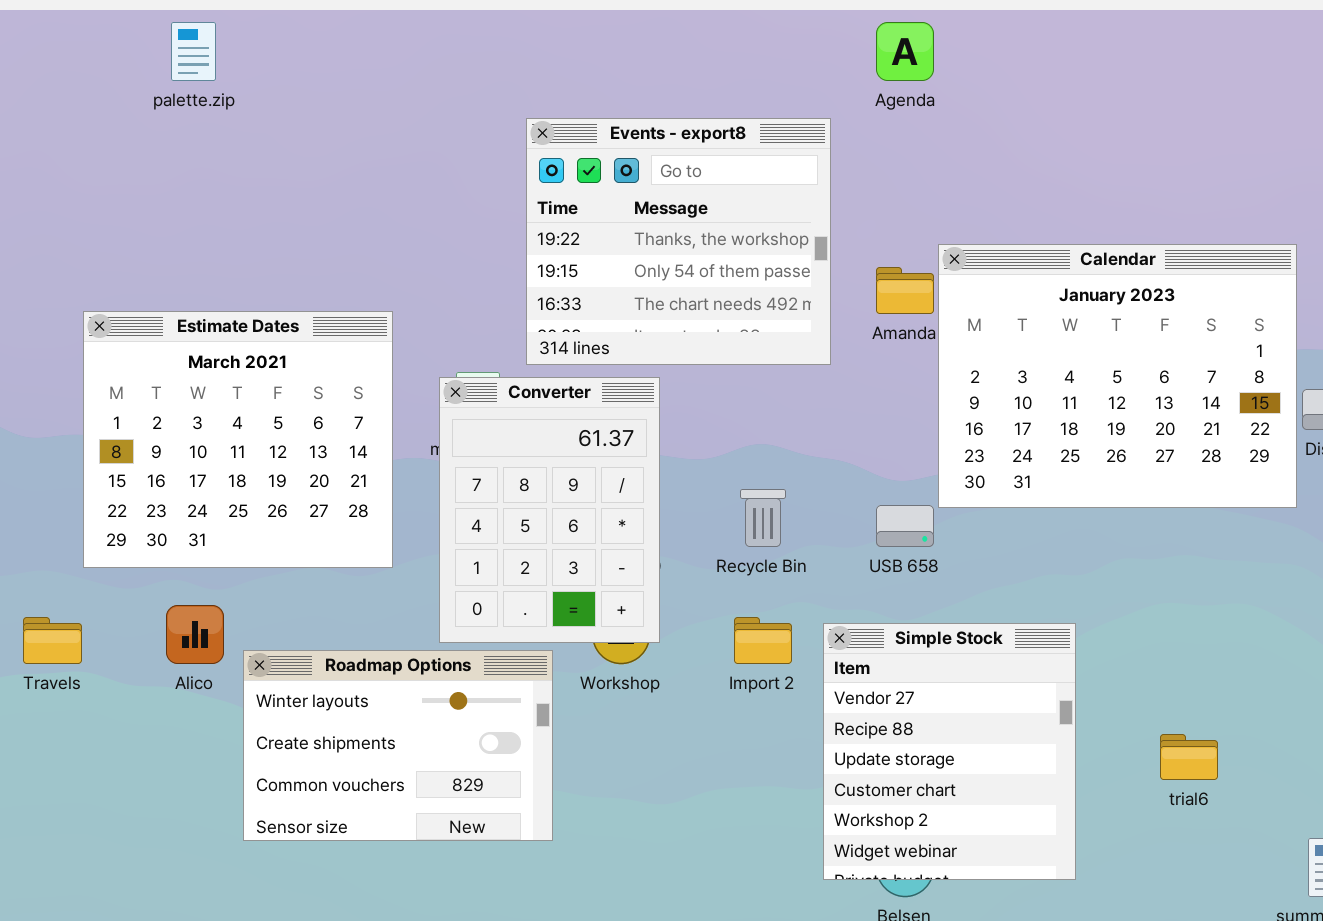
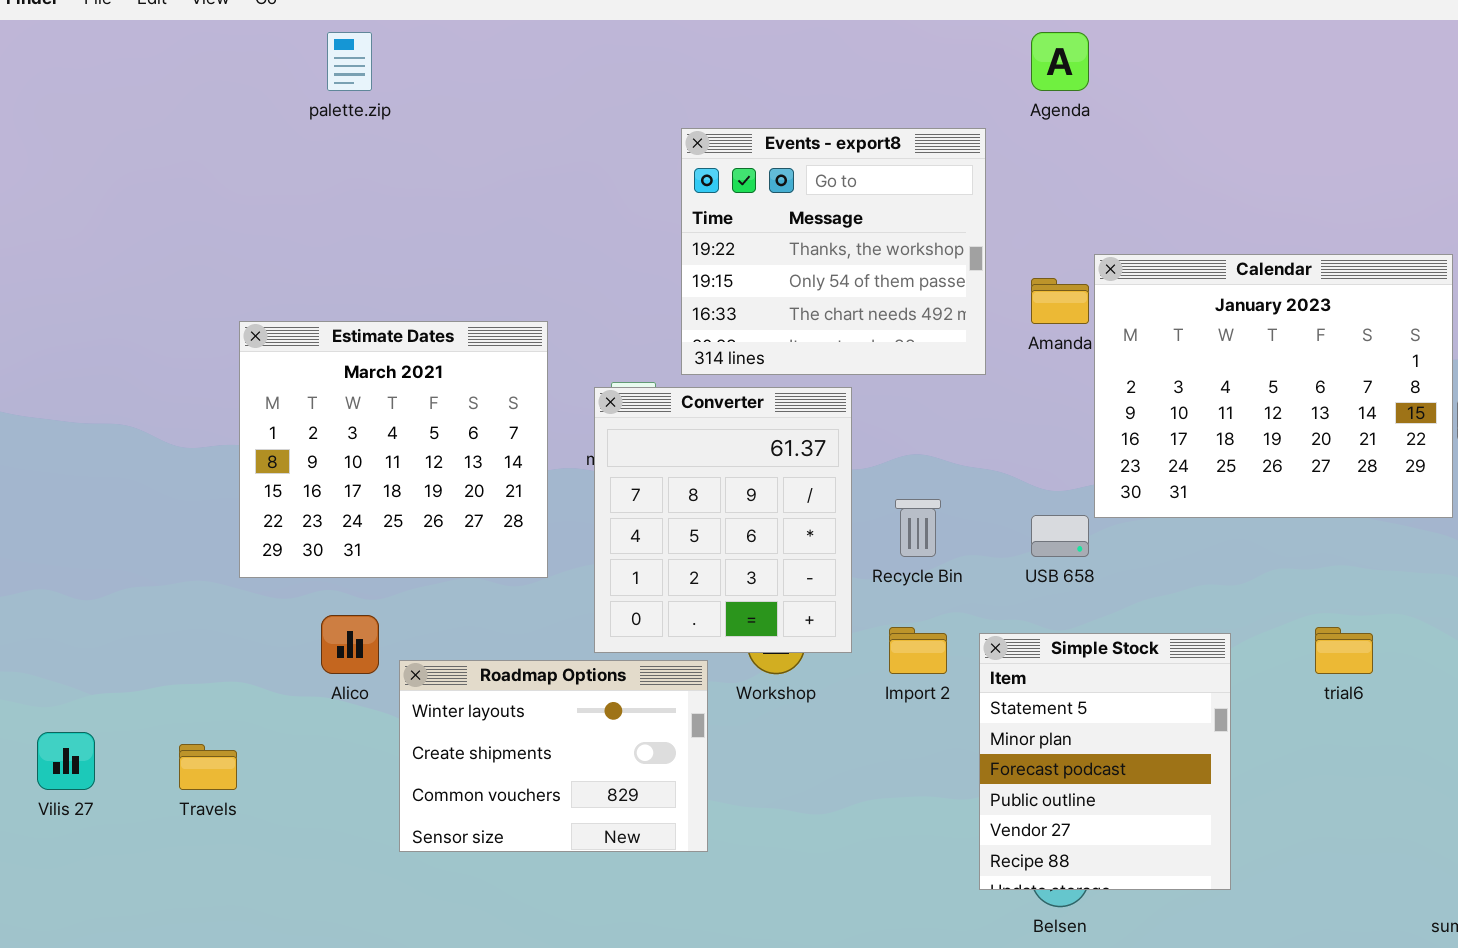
Converter: [439,377,660,643] -> [594,387,852,653], resized
Travels: [23,617,82,664] -> [179,744,237,790], moved
Simple Stock: [823,623,1076,880] -> [979,633,1231,890], scrolled up 4 rows
trial6: [1160,734,1218,780] -> [1315,627,1373,674], moved

